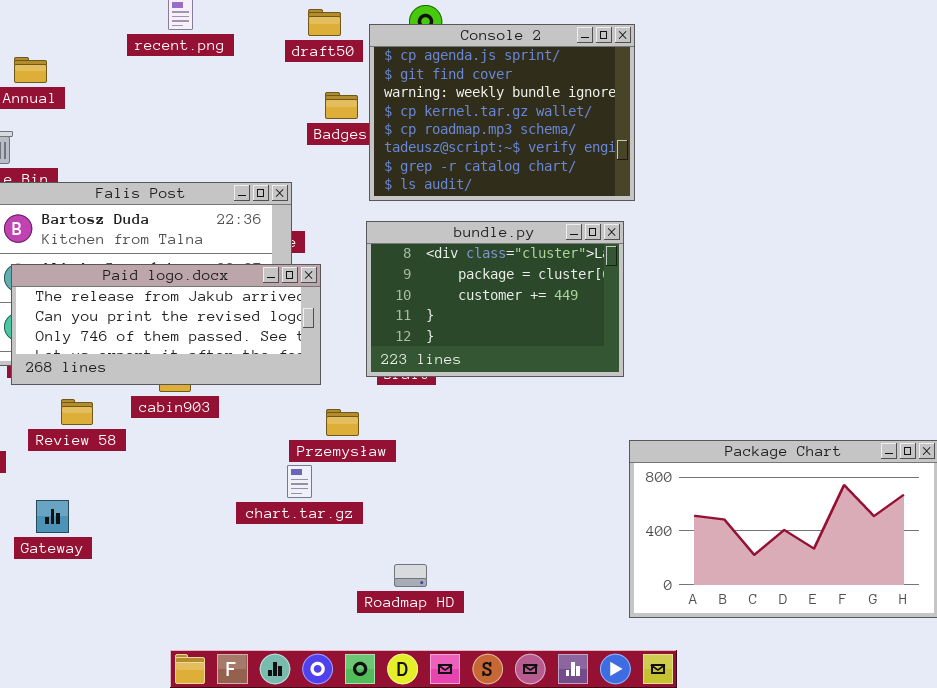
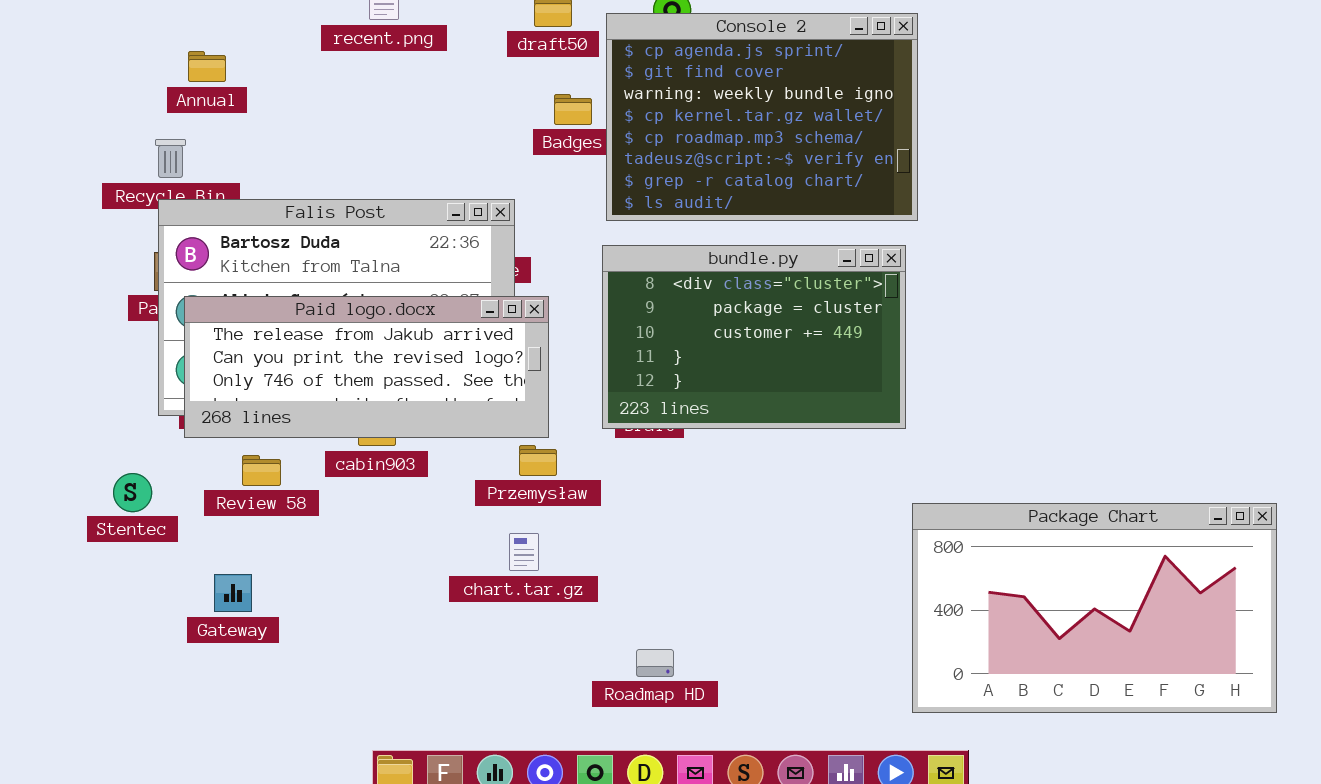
Przemysław: [326,409,359,436] -> [519,445,557,476], moved

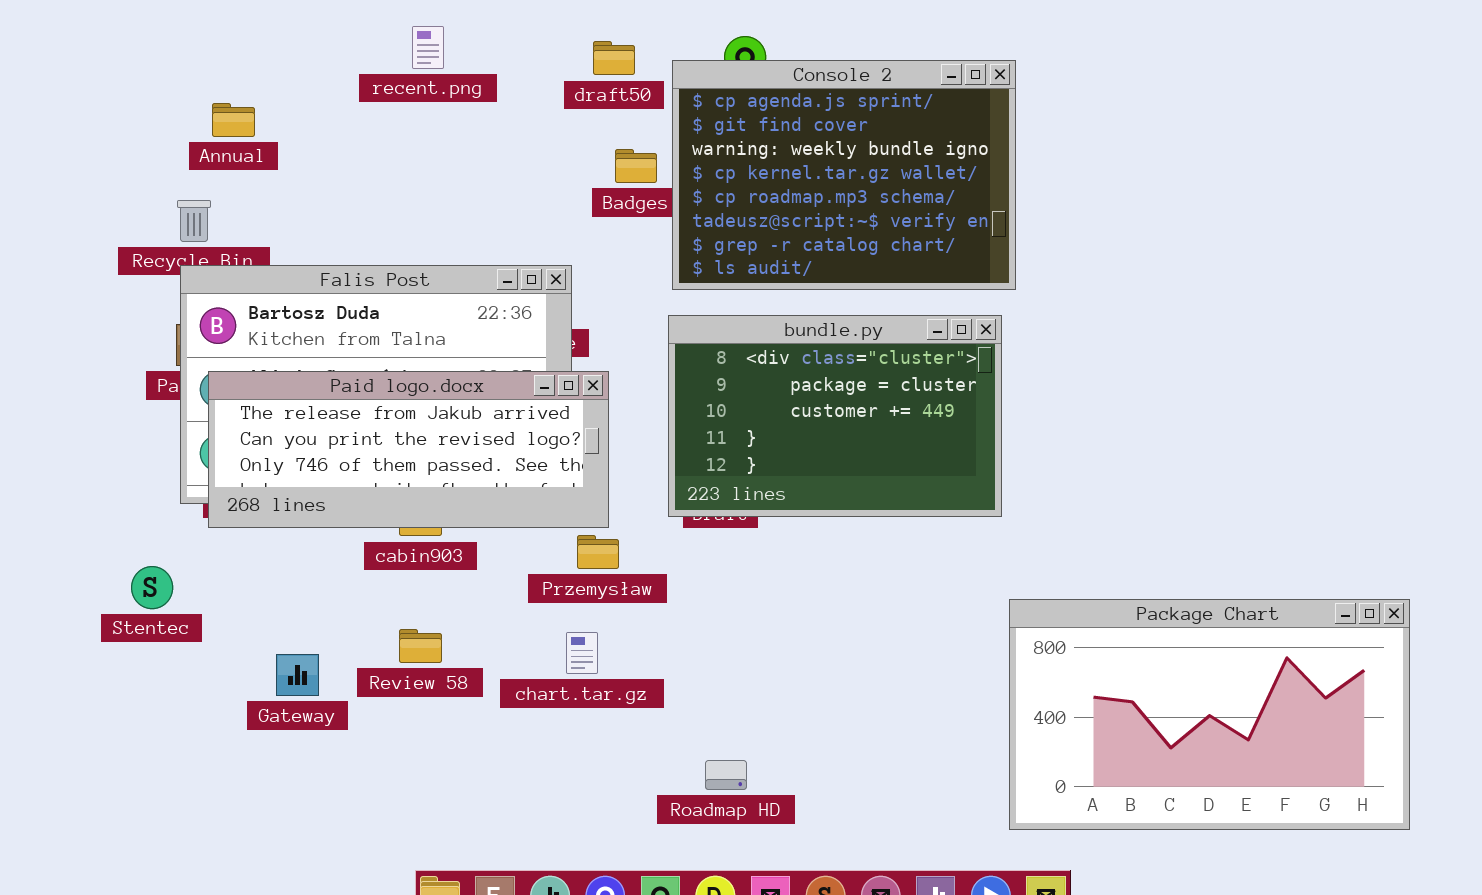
Review 58: [242,455,281,486] -> [399,629,442,663], moved
Gateway: [214,574,252,612] -> [276,654,319,696], moved

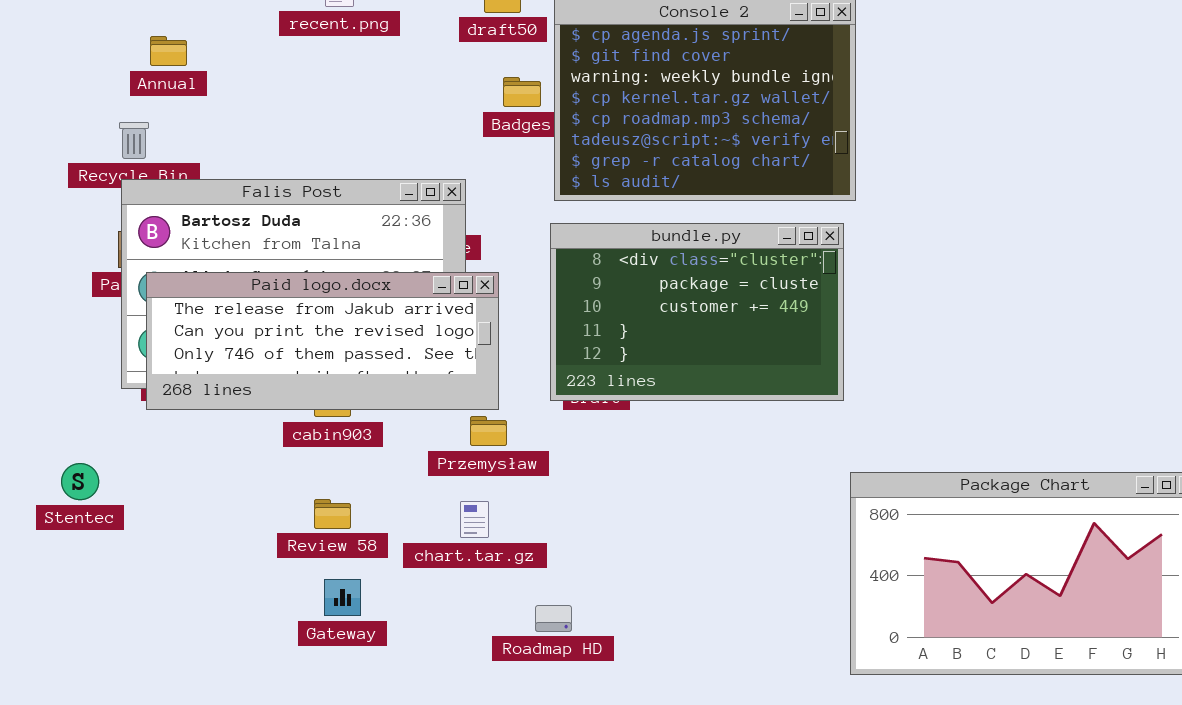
Stentec: [131,566,173,609] -> [61,463,99,500], moved
Gateway: [276,654,319,696] -> [324,579,361,616], moved
Roadmap HD: [705,760,747,790] -> [535,605,572,632], moved

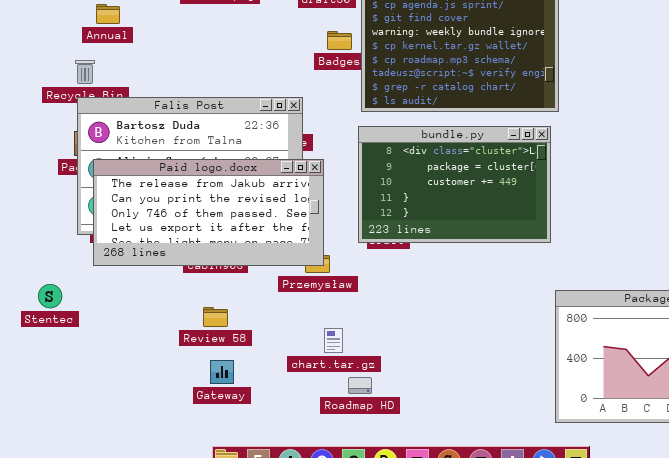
Paid logo.docx: [146,272,499,410] -> [93,159,324,266], resized
chart.tar.gz: [460,501,489,538] -> [324,328,343,353], moved

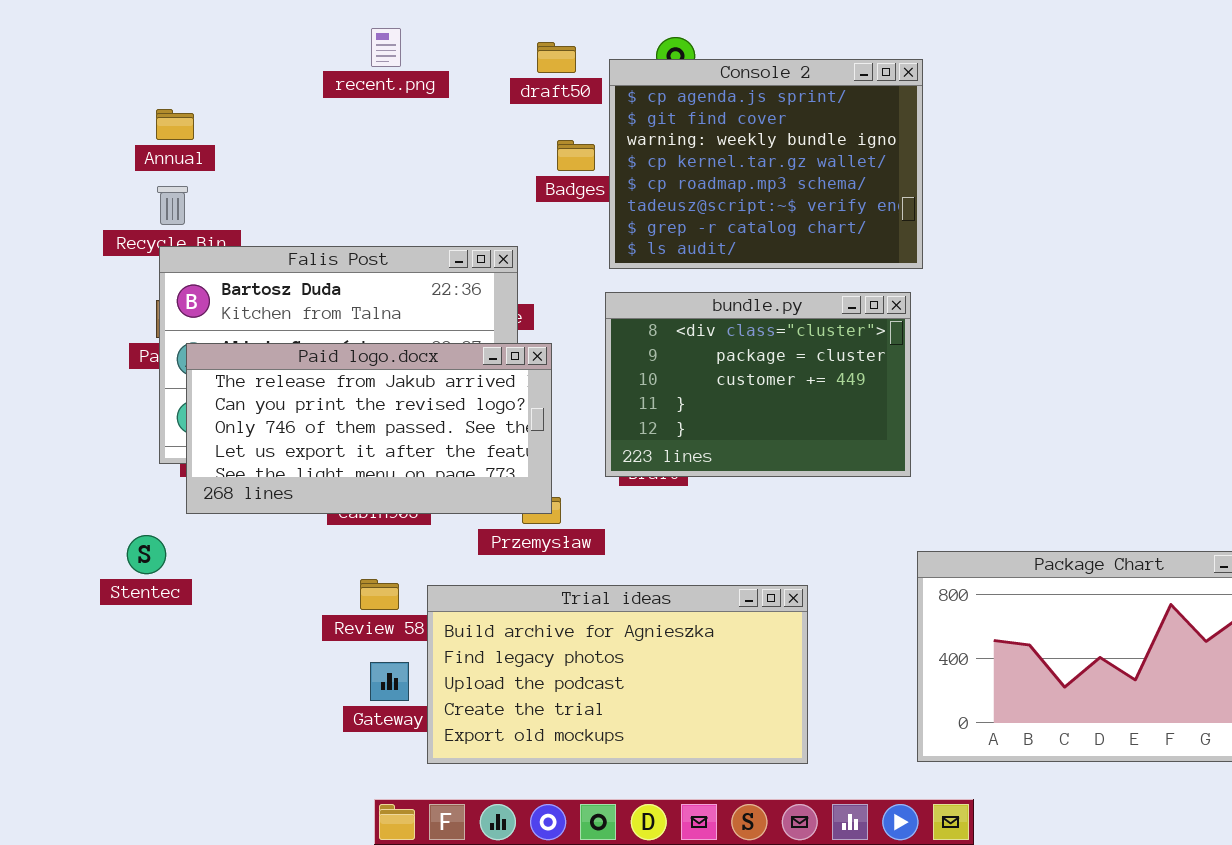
Annual: [96,4,120,24] -> [156,109,194,140], moved
Stentec: [38,284,62,308] -> [127,535,166,574], moved
Trial ideas: none -> [427,585,808,764], opened

